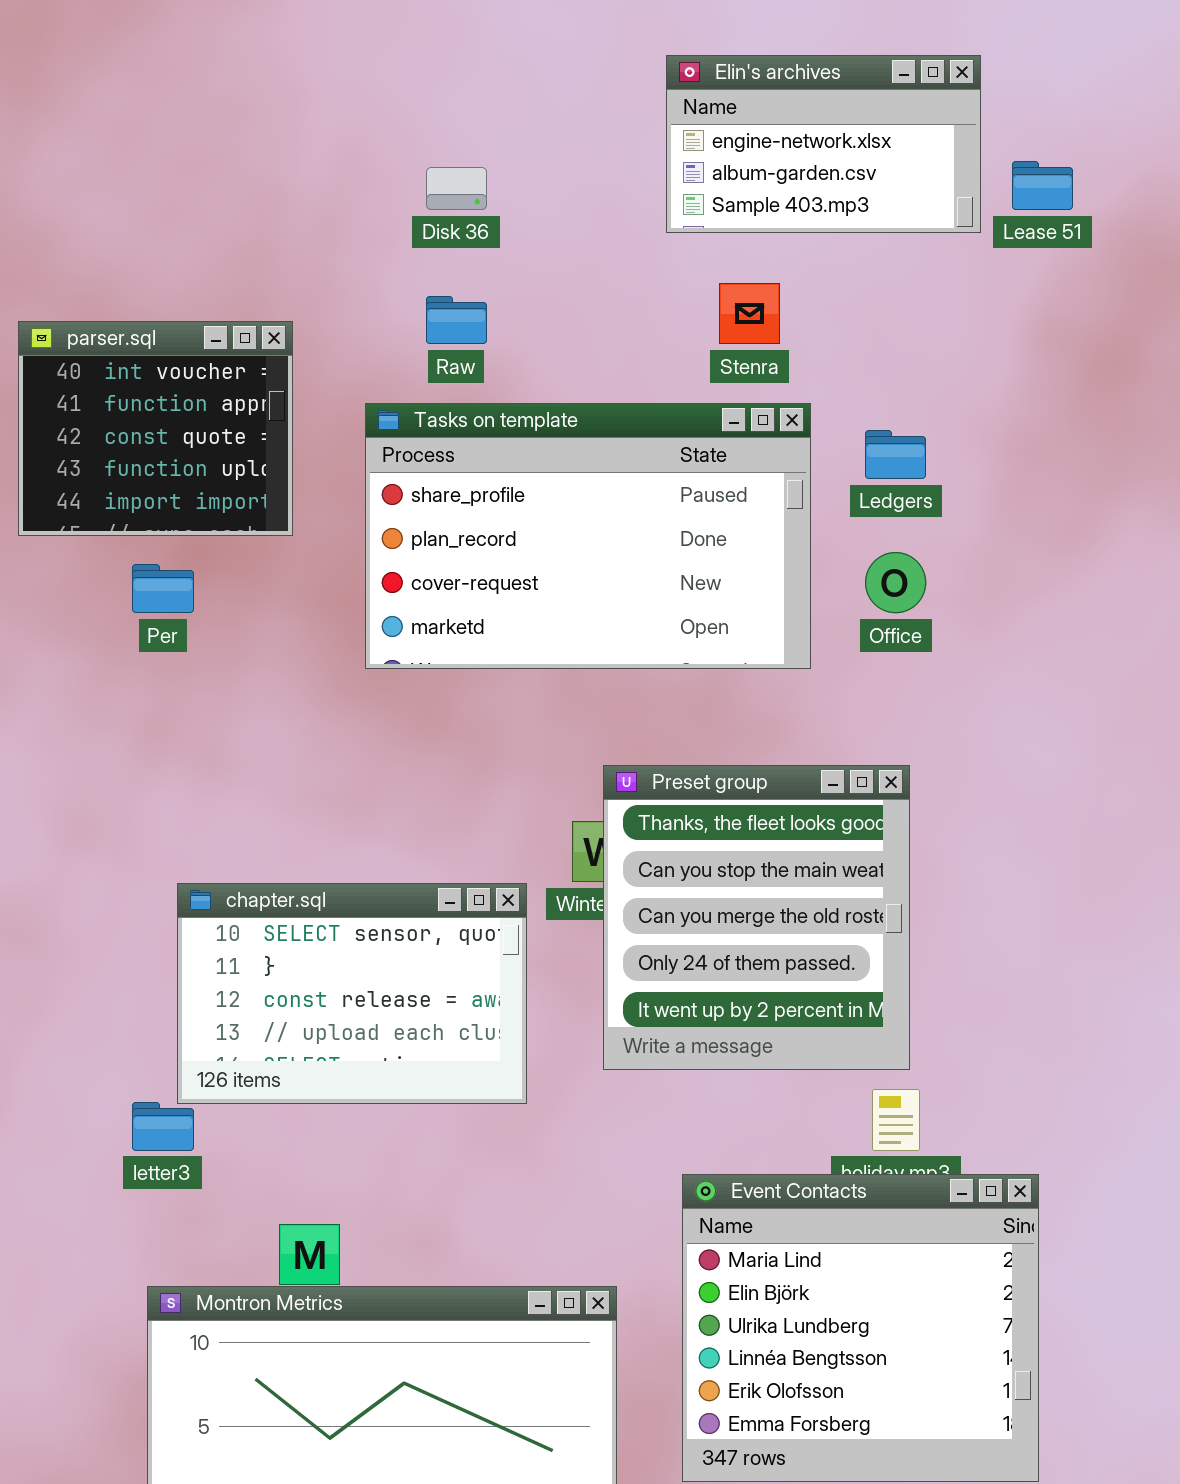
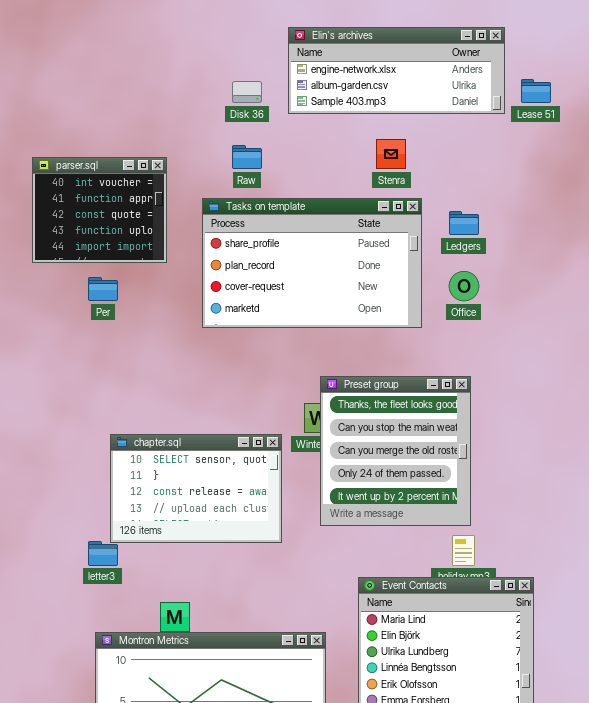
Elin's archives: [666,55,981,233] -> [288,27,505,114], resized

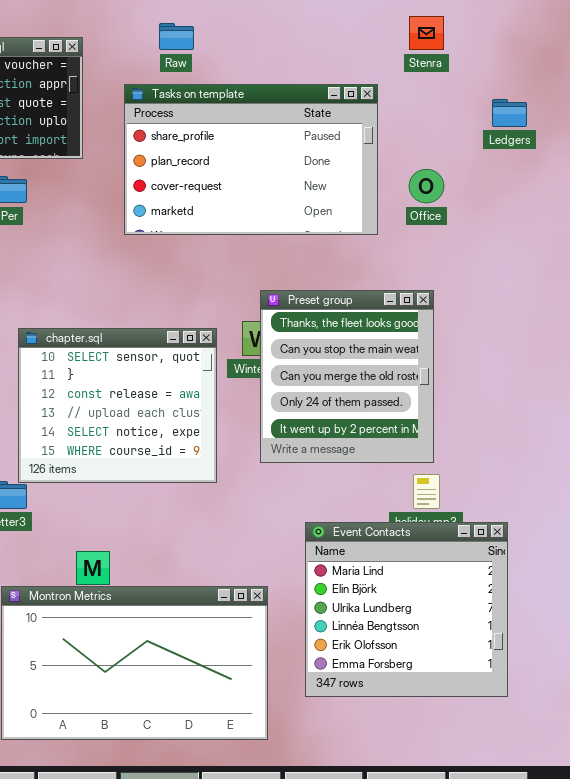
Stenra: [376,139,406,169] -> [409,16,444,50], moved
Ledgers: [449,211,479,235] -> [492,99,527,127], moved
chapter.sql: [110,434,282,543] -> [18,328,217,483], resized

